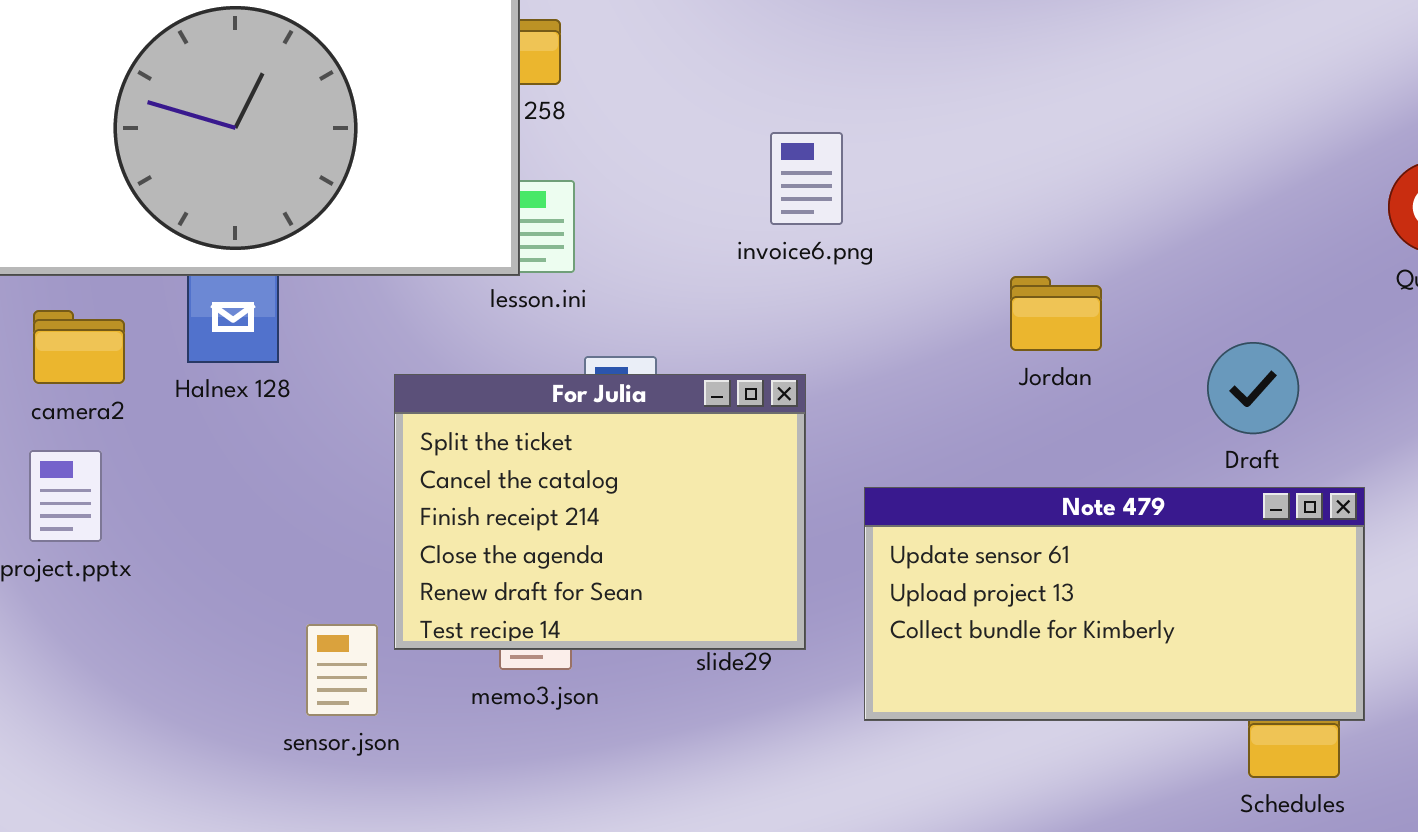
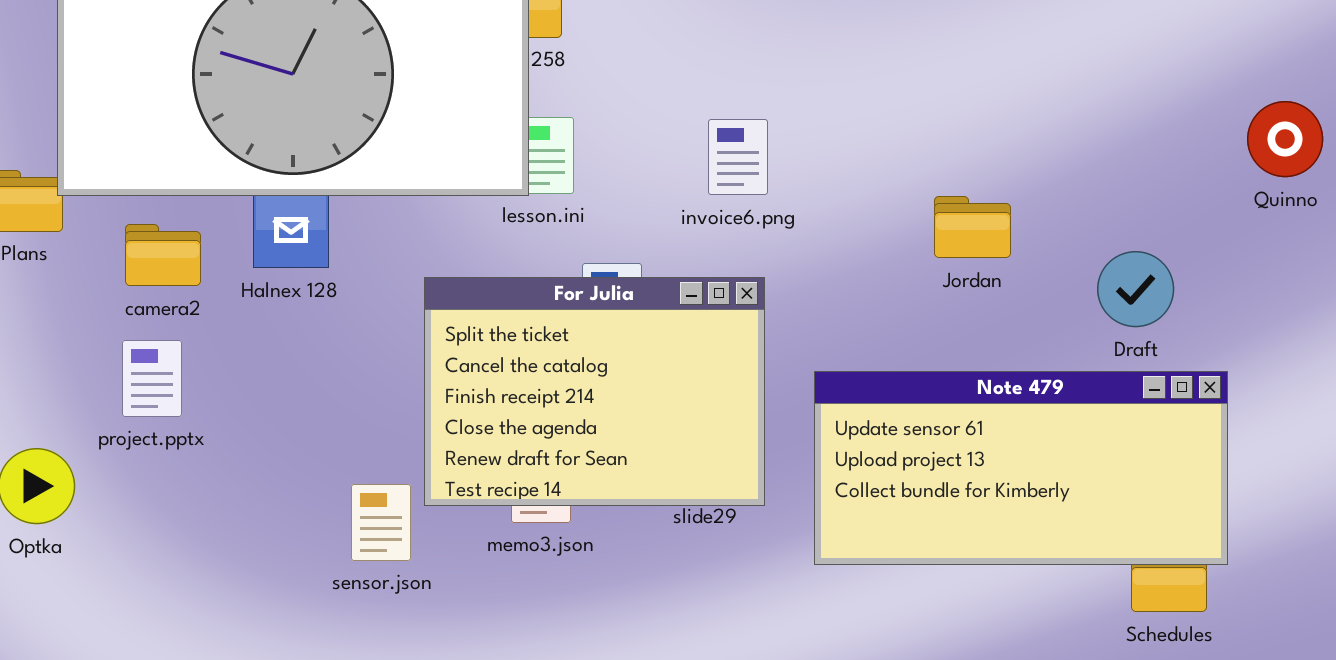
invoice6.png: [770,132,843,225] -> [708,119,768,195], moved

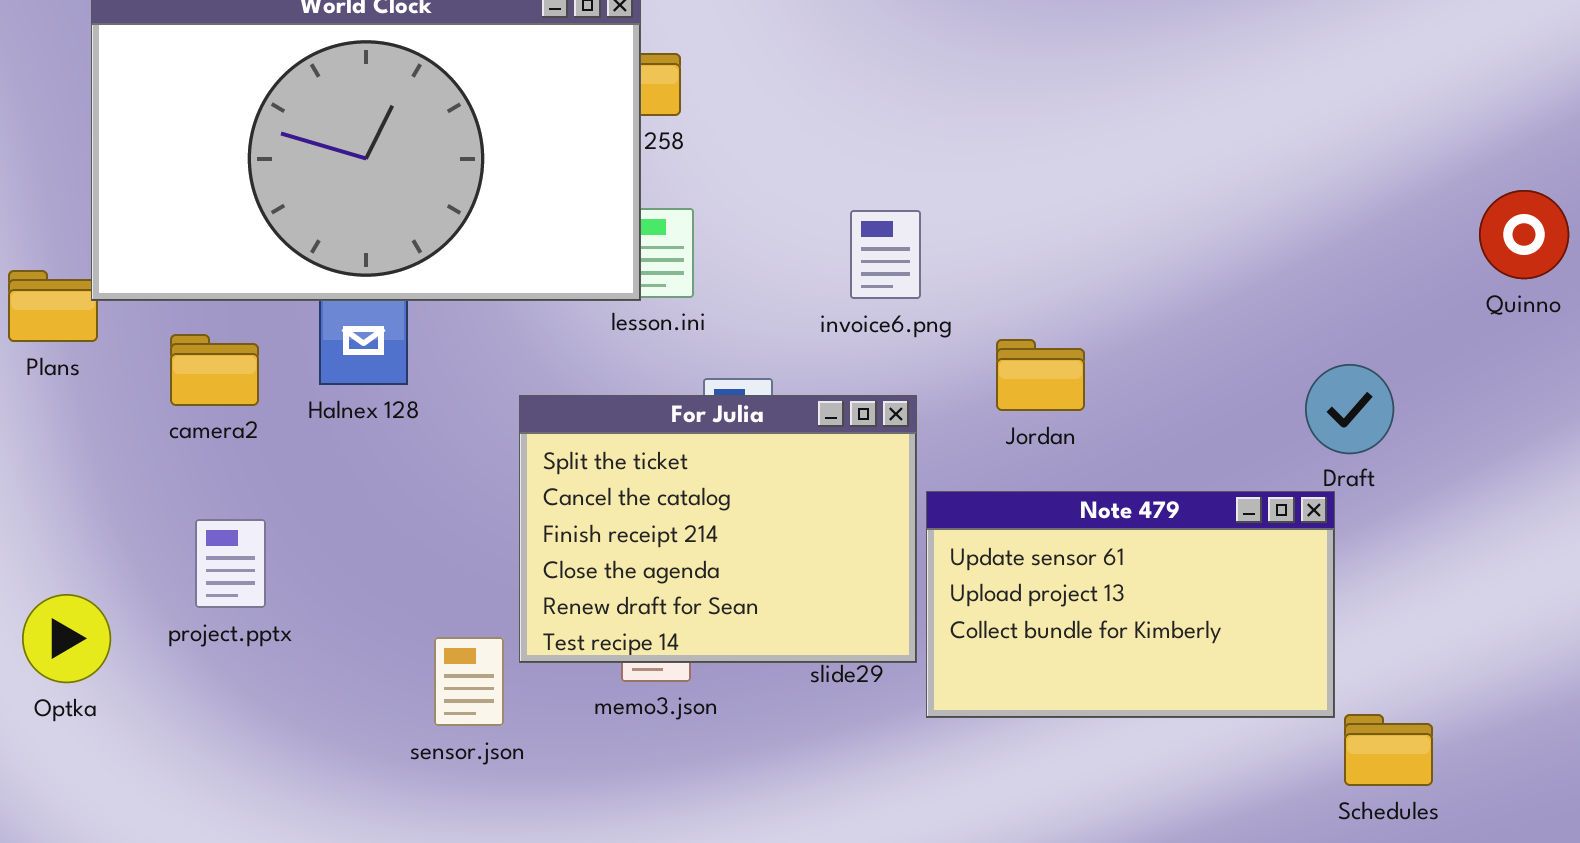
Jordan: [934,196,1011,258] -> [996,339,1085,411], moved
project.pptx: [122,340,182,417] -> [195,519,266,608], moved
Note 479: [814,371,1228,565] -> [926,491,1335,718], moved, resized

